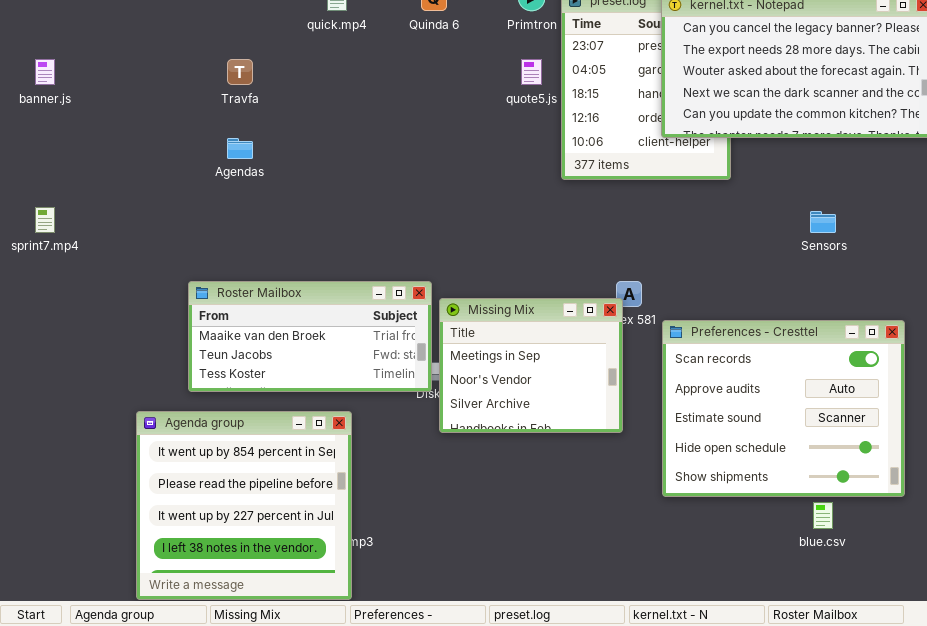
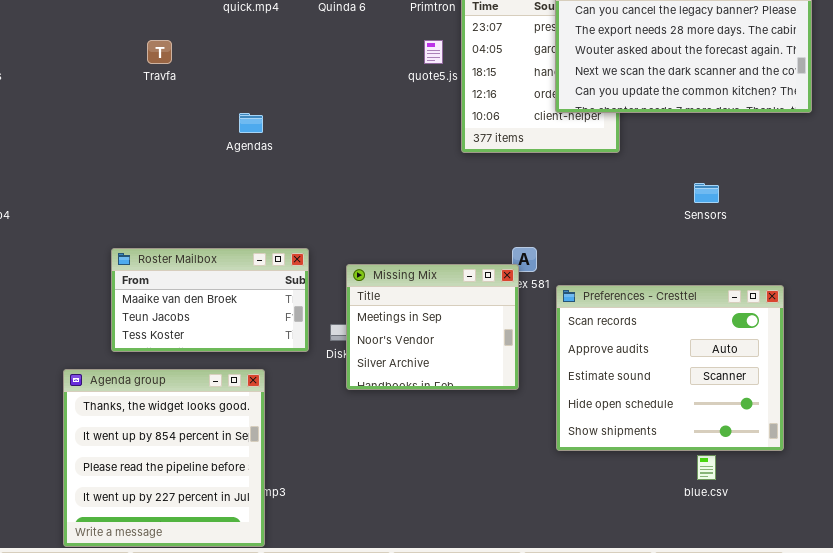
Agendas: [227,138,253,159] -> [239,113,263,133], moved
Roster Mailbox: [188,281,432,392] -> [111,248,309,352], resized
Agenda group: [136,411,352,600] -> [63,369,265,547], scrolled up 1 row

